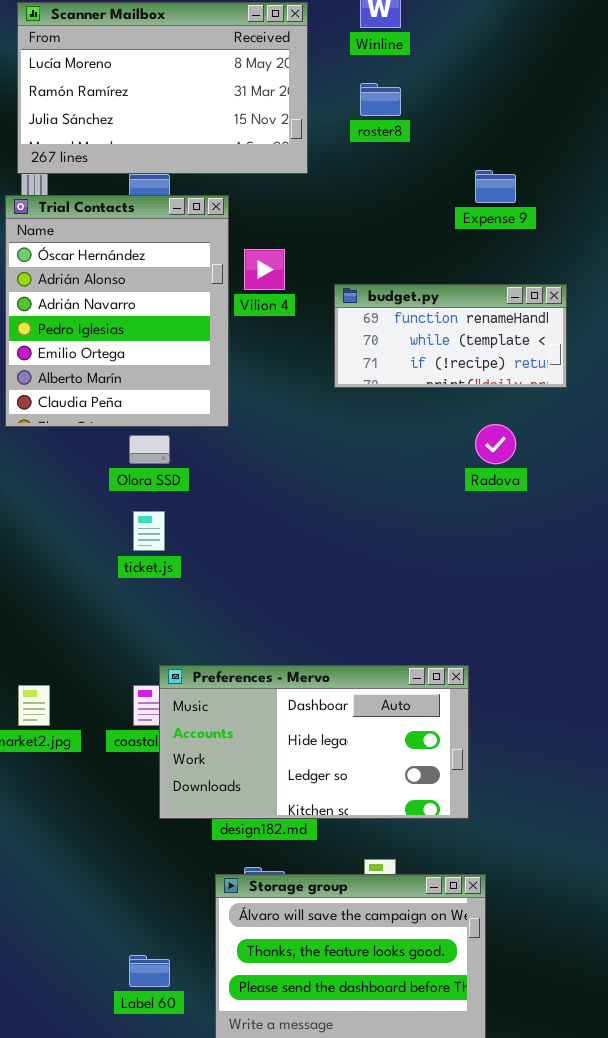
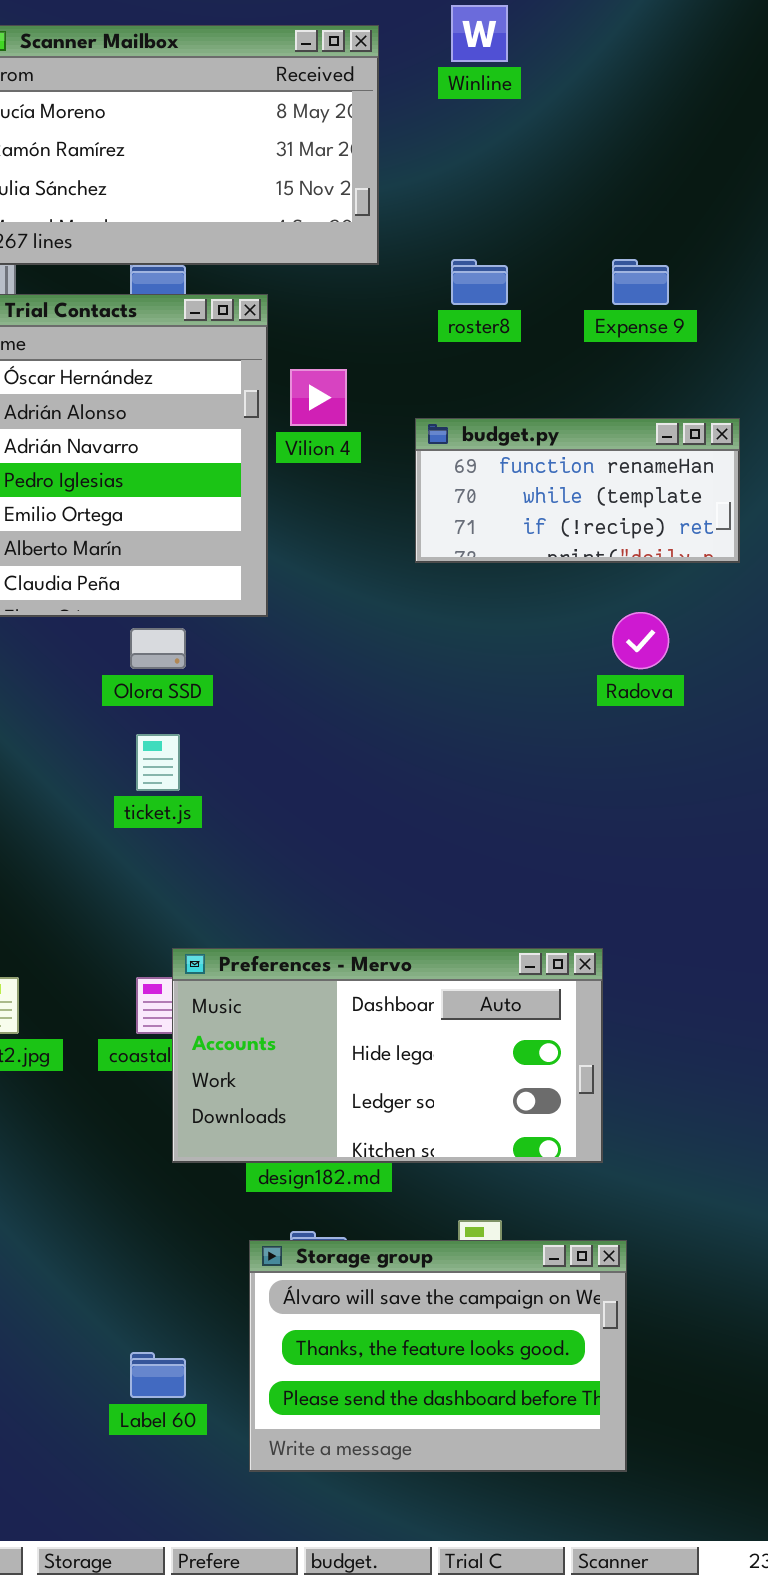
roster8: [360,83,401,116] -> [451,259,508,305], moved

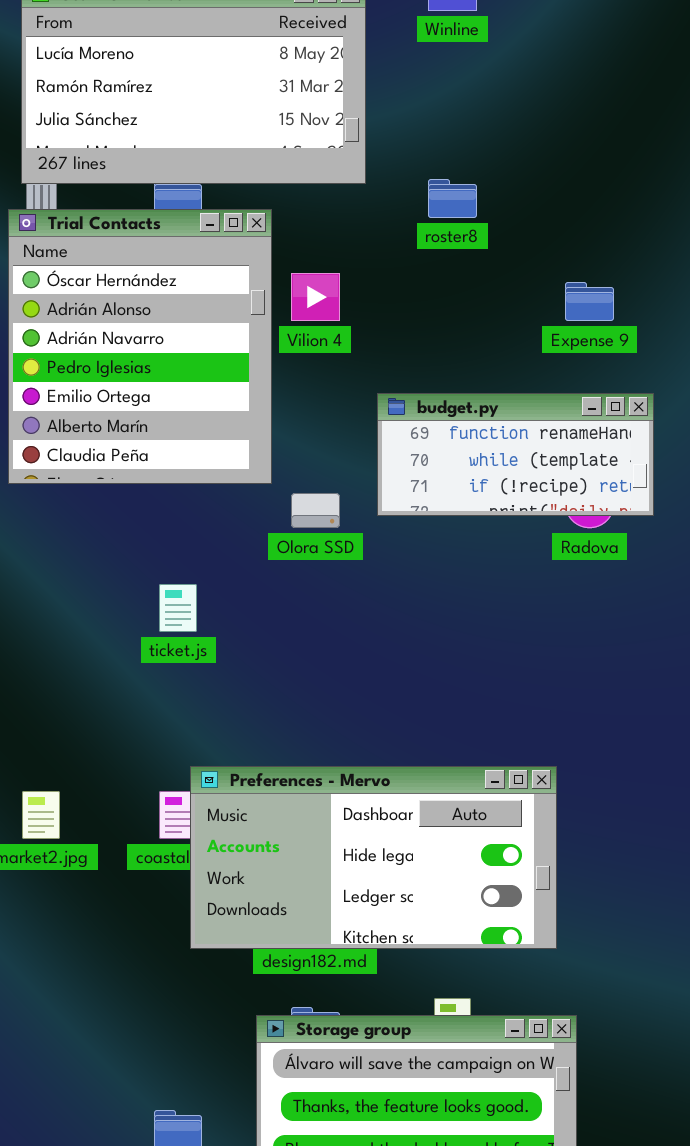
Expense 9: [612,259,669,305] -> [565,282,614,321], moved
budget.py: [415,418,740,563] -> [377,393,654,516], moved
Olora SSD: [130,628,186,669] -> [291,493,340,528], moved

